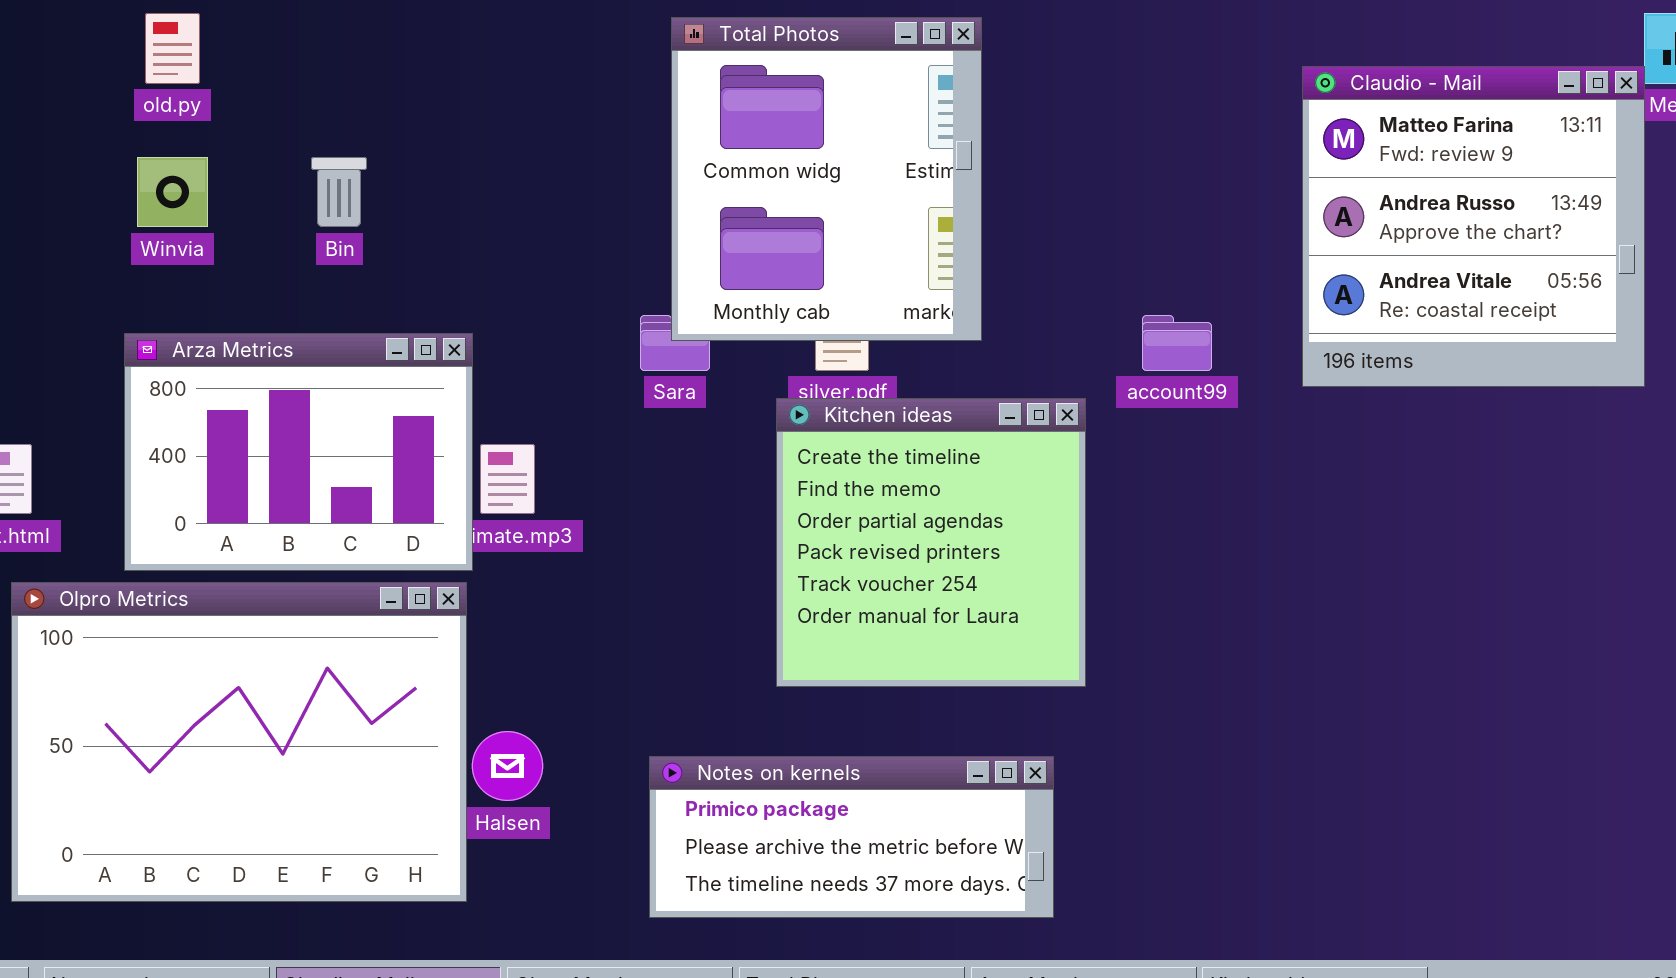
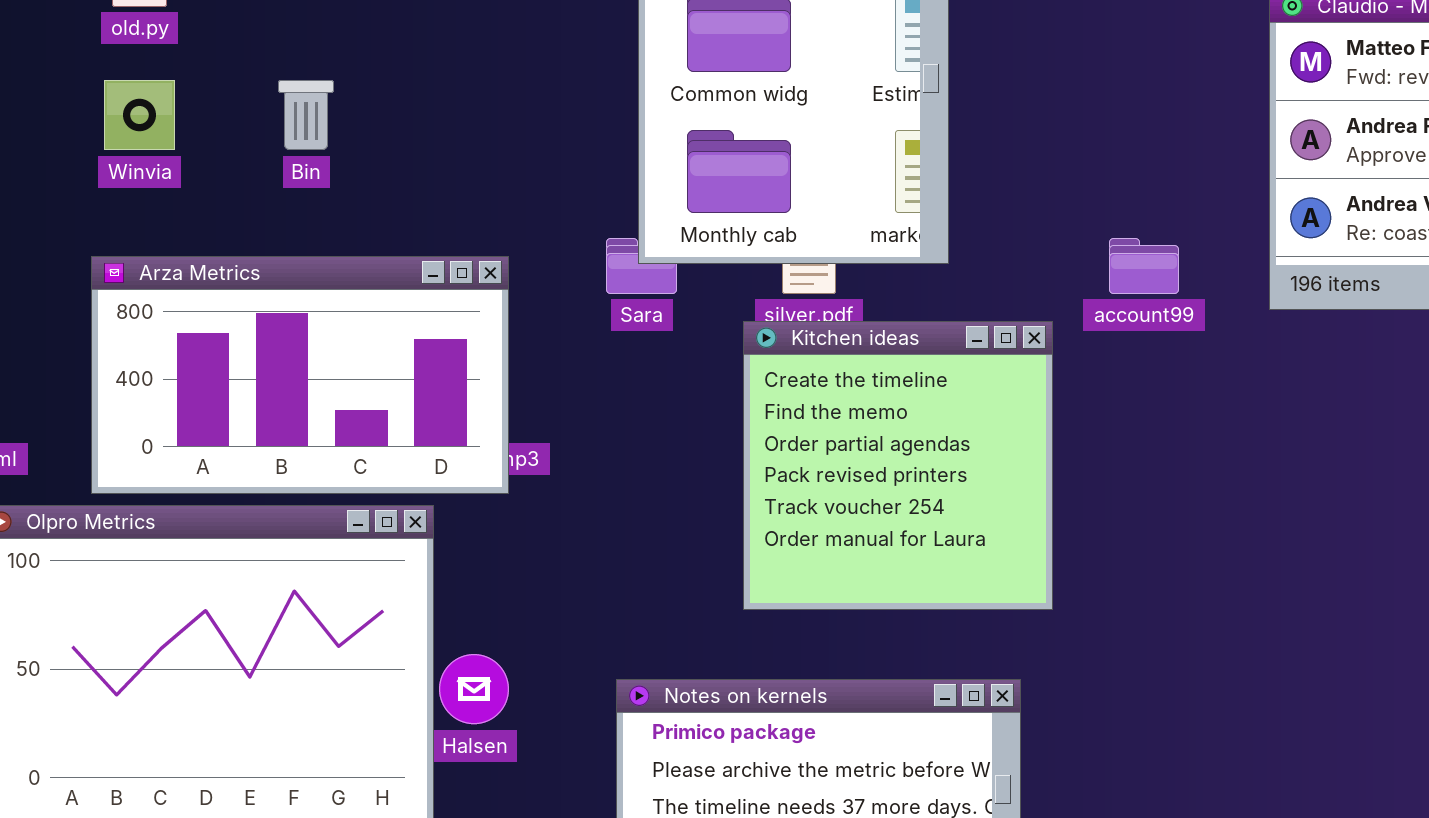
Arza Metrics: [124,333,473,571] -> [91,256,509,494], resized

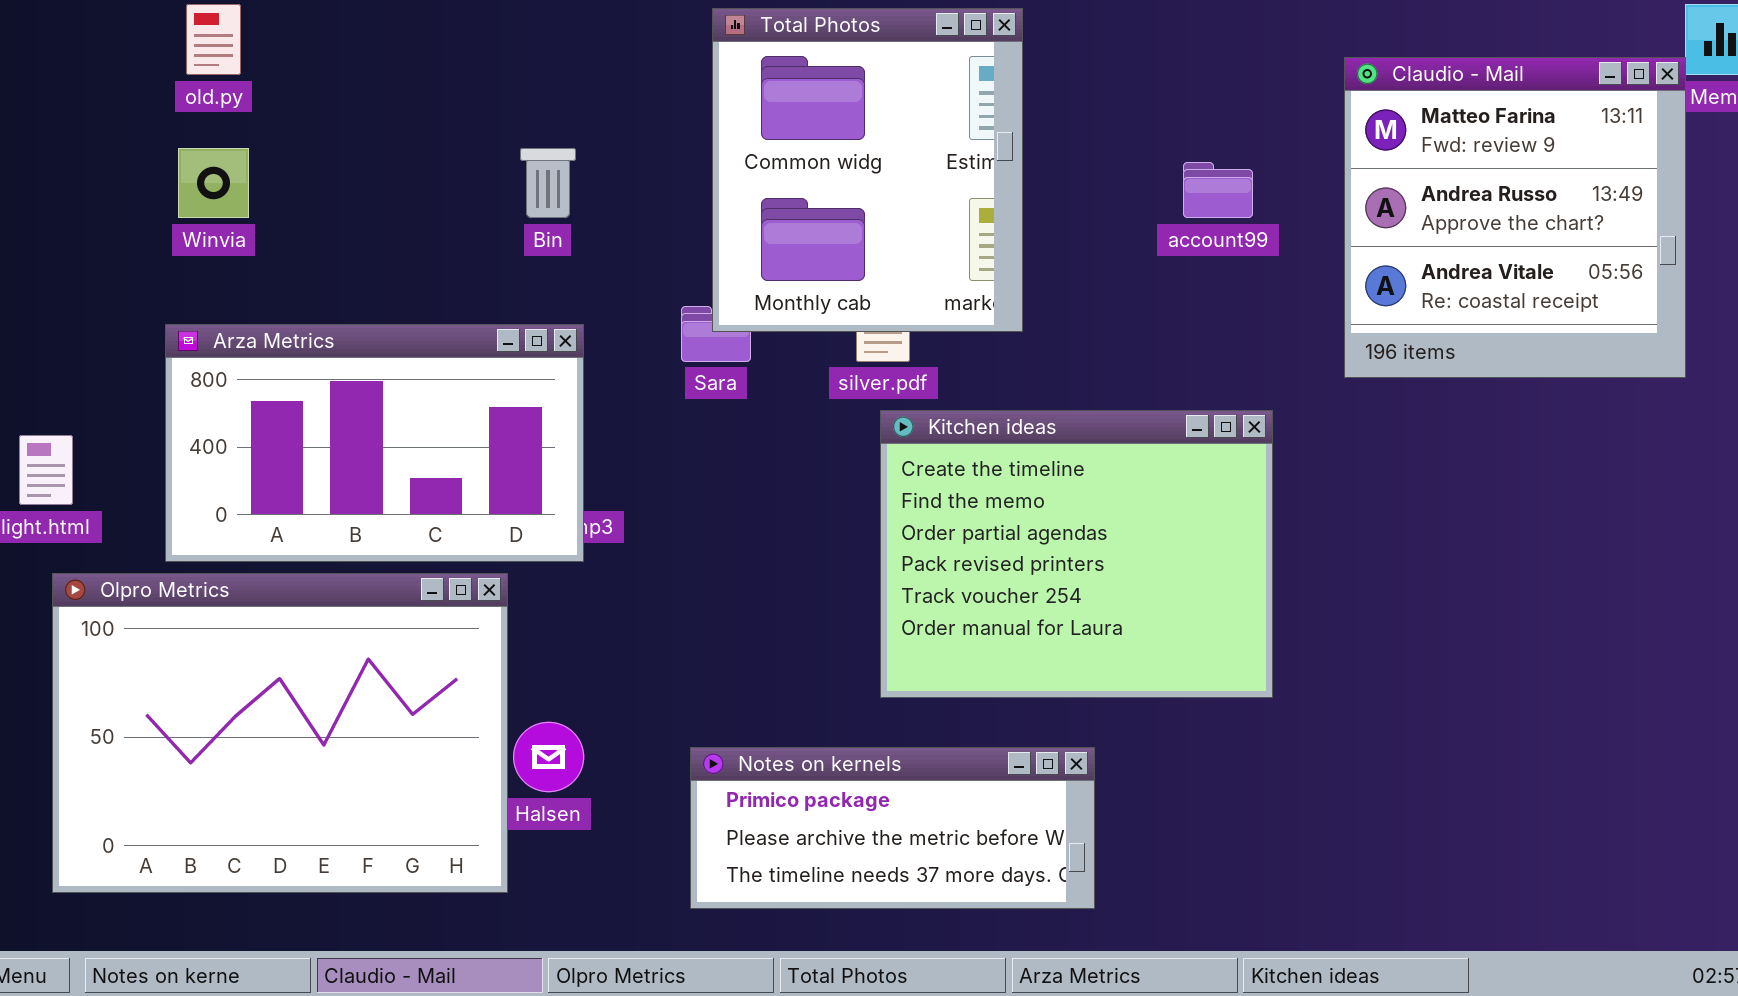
Bin: [278,80,334,150] -> [520,148,576,218], moved
account99: [1109,238,1179,294] -> [1183,162,1253,218], moved
Kitchen ideas: [743,321,1053,610] -> [880,410,1273,698], moved, resized

